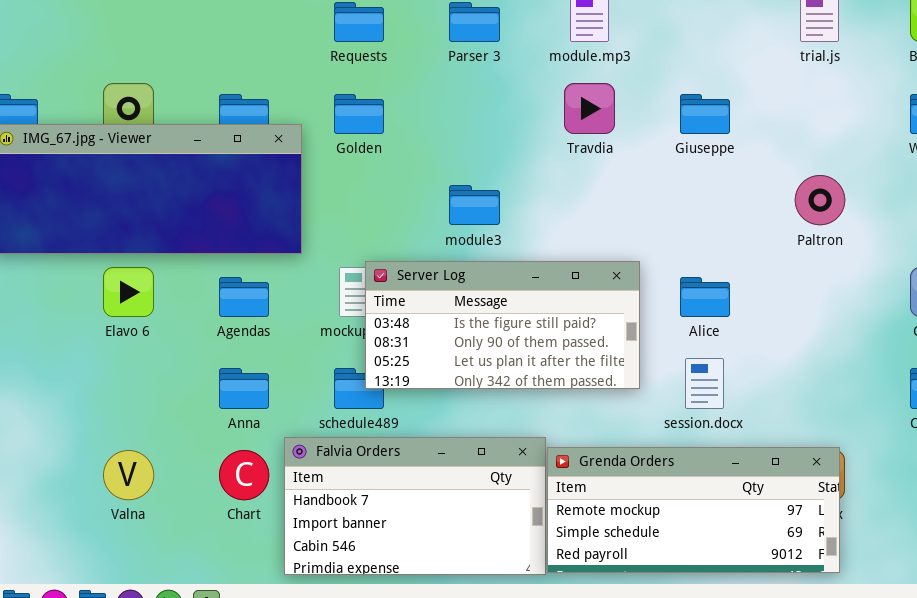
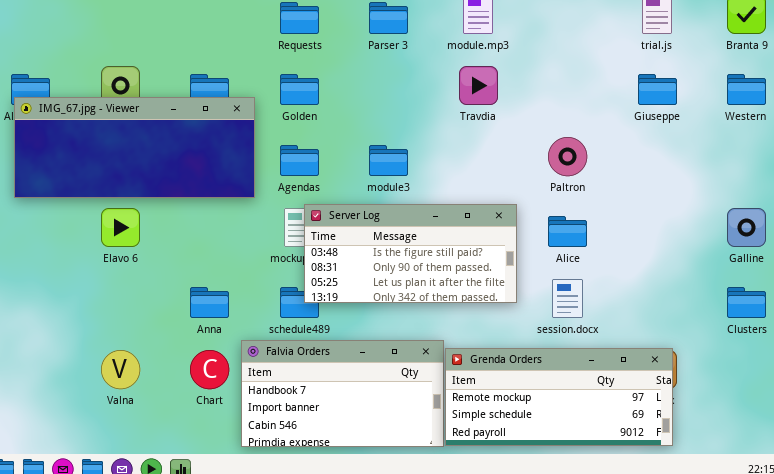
Giuseppe: [680,94,730,134] -> [638,74,677,105], moved
Paltron: [795,175,845,225] -> [548,137,587,176], moved
Agendas: [219,277,269,317] -> [280,145,319,176], moved

